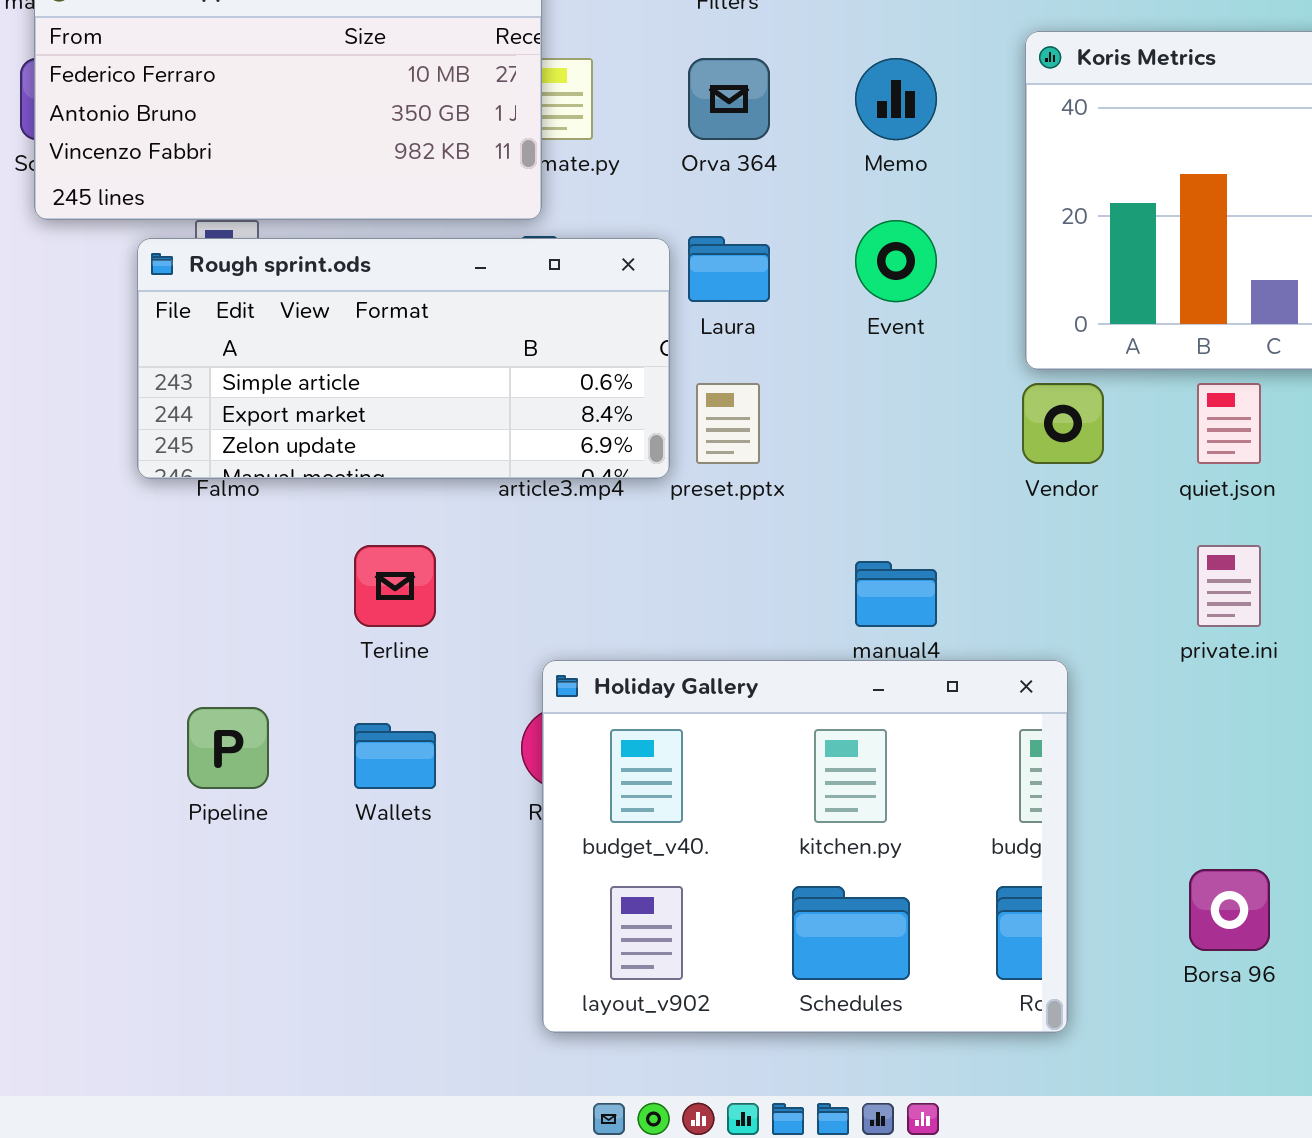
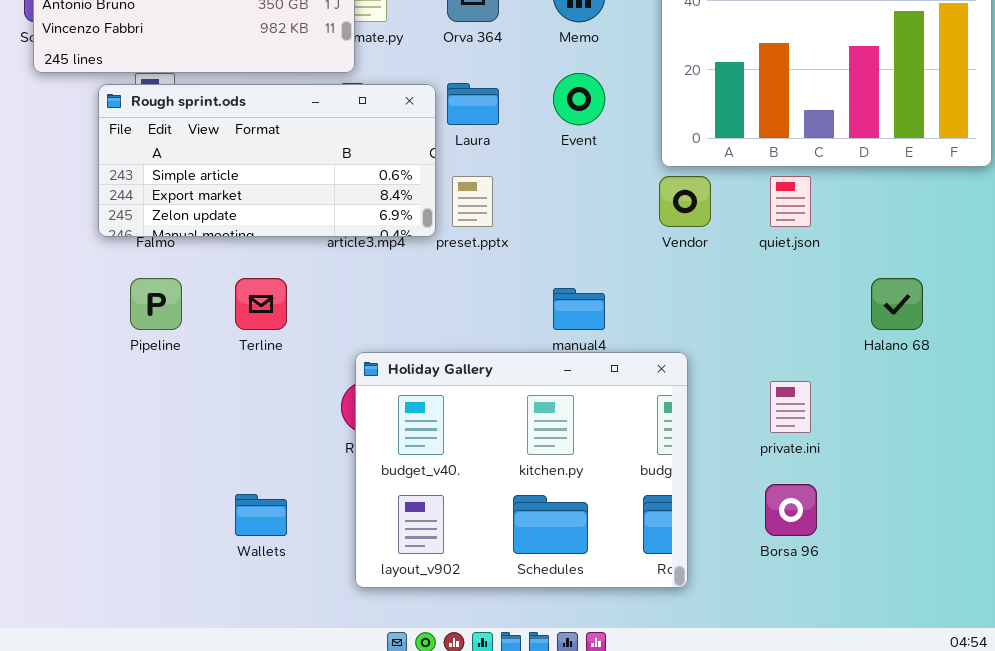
private.ini: [1197,545,1261,627] -> [770,381,811,433], moved
Pipeline: [187,707,269,789] -> [130,278,182,330], moved
Wallets: [354,723,436,789] -> [235,494,287,536], moved

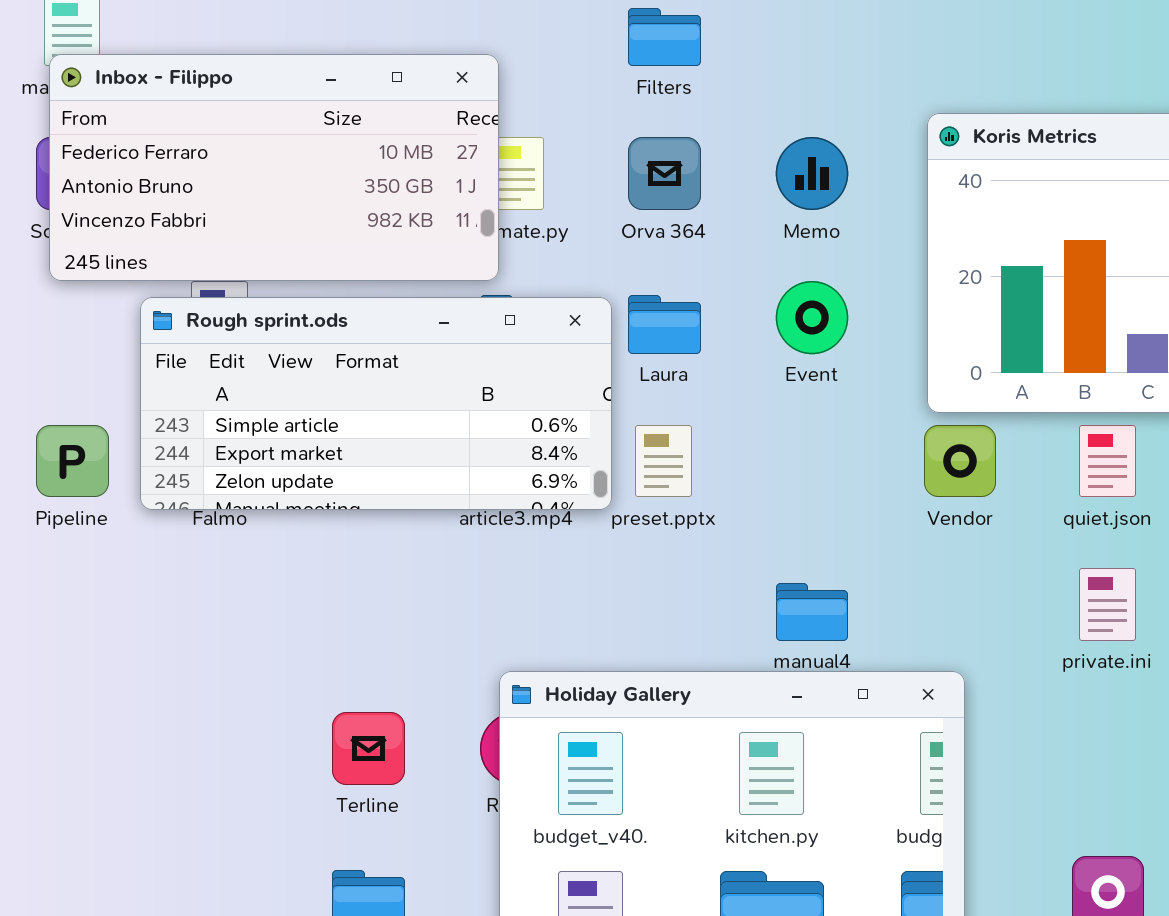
Pipeline: [130,278,182,330] -> [36,425,109,497], moved
Terline: [235,278,287,330] -> [332,712,405,785], moved
private.ini: [770,381,811,433] -> [1079,568,1136,641], moved

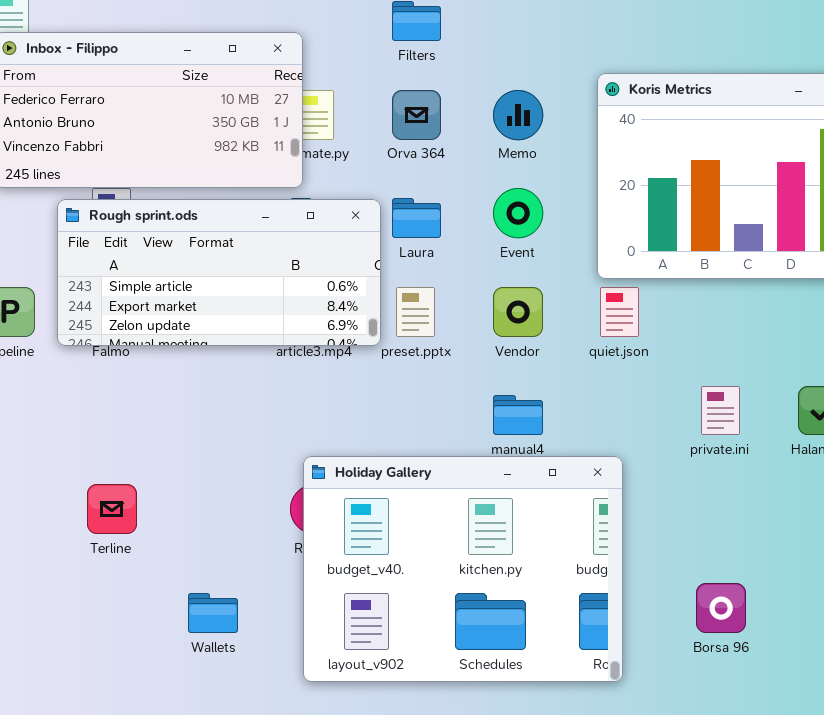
Vendor: [924,425,996,497] -> [493,287,543,337], moved
quiet.json: [1079,425,1136,497] -> [600,287,639,337], moved
Terline: [332,712,405,785] -> [87,484,137,534], moved

